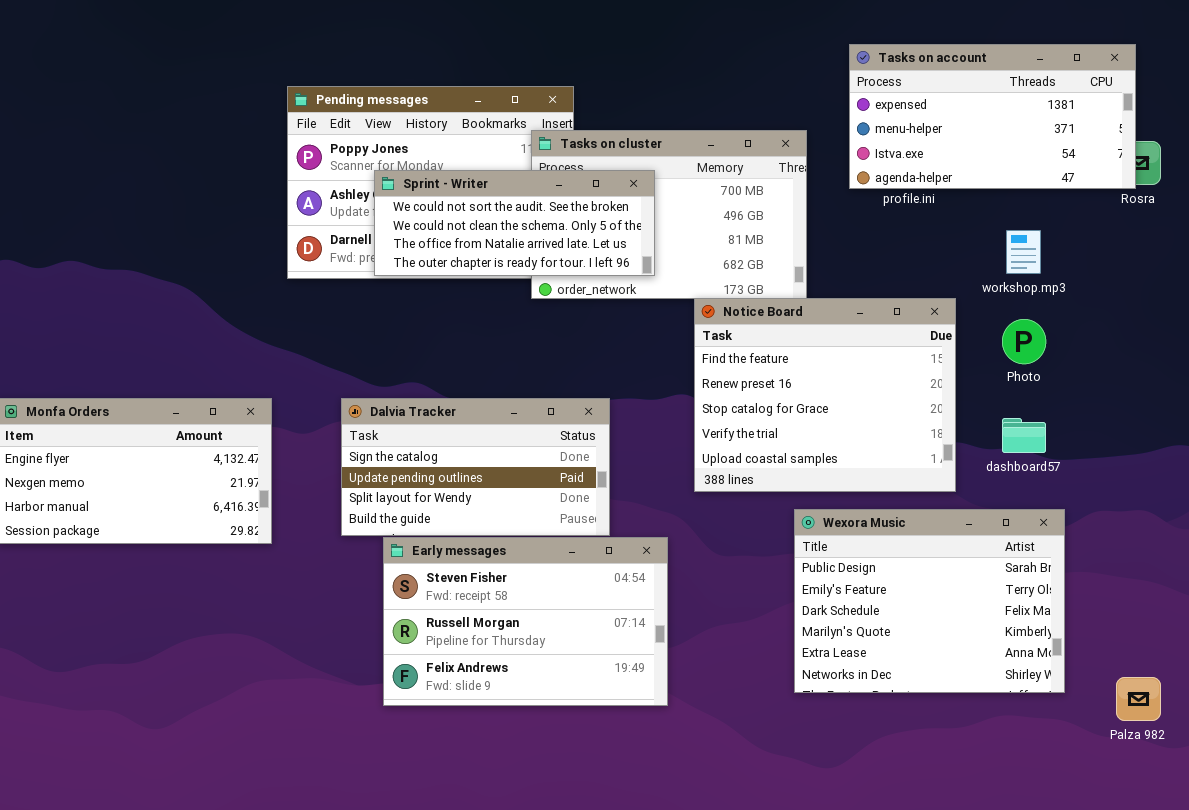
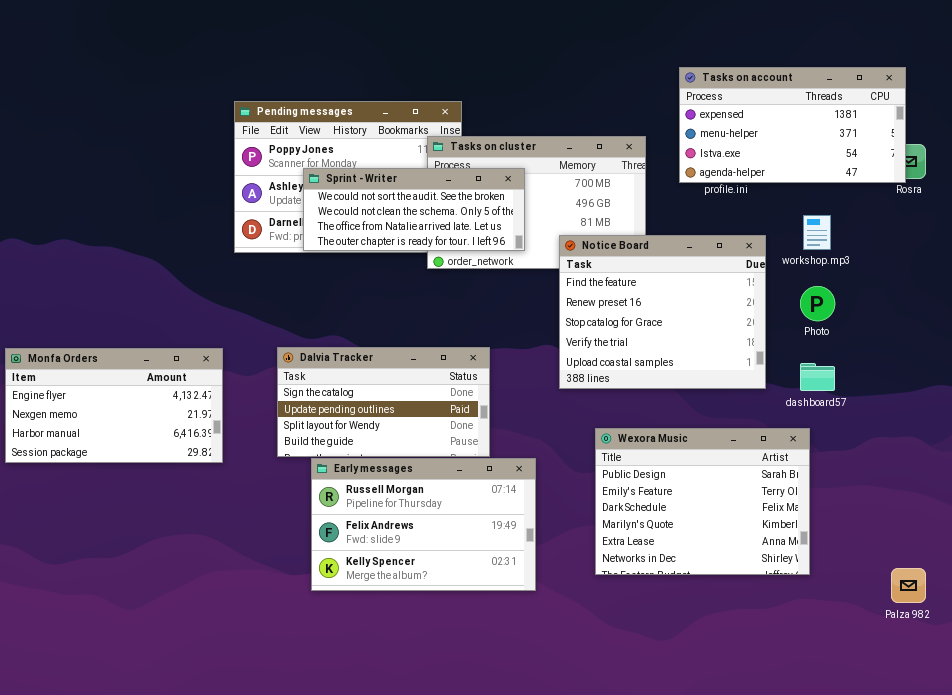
Notice Board: [694,298,956,492] -> [559,235,766,389], moved
Wexora Music: [794,509,1065,693] -> [595,428,810,575], moved
Early messages: [383,537,668,706] -> [311,458,536,591], scrolled down 1 row

